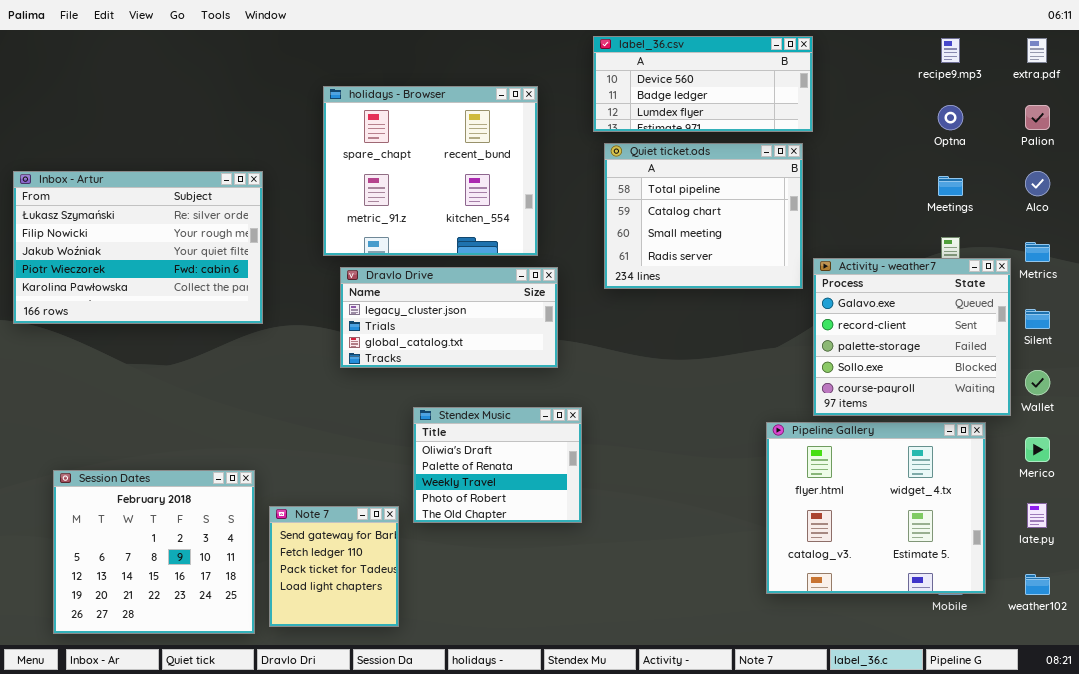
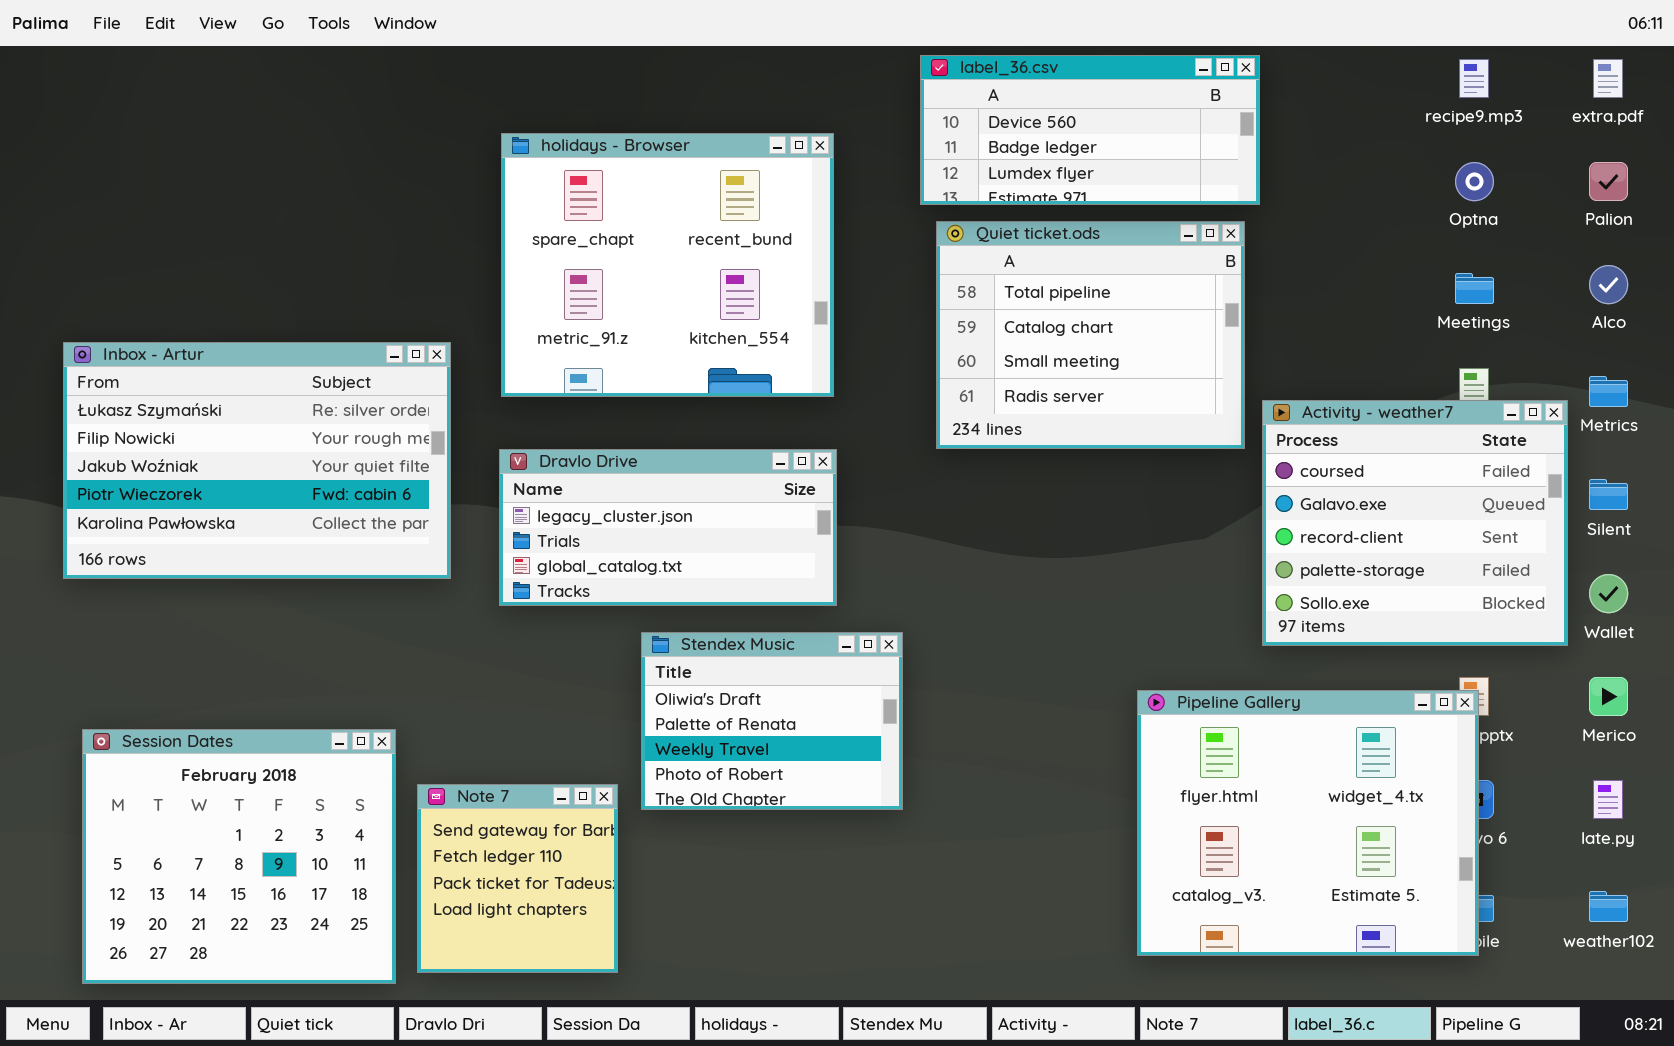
Inbox - Artur: [13,171,263,324] -> [63,342,451,579], moved
Activity - weather7: [813,258,1011,416] -> [1262,400,1568,646], scrolled up 1 row
Dravlo Drive: [340,267,558,368] -> [499,449,837,606], moved
Pipeline Gallery: [766,422,986,594] -> [1137,690,1479,956], moved

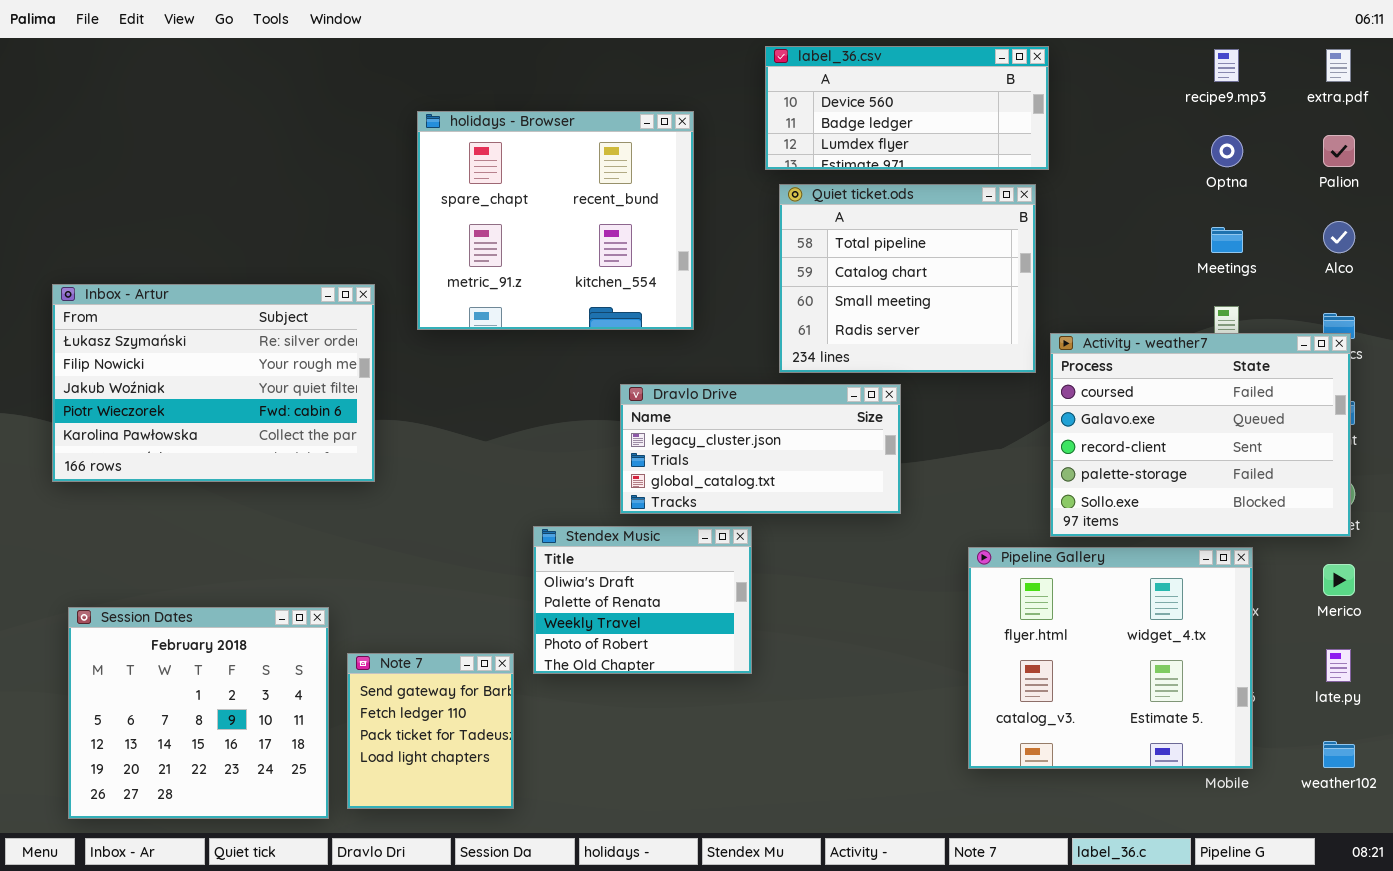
Activity - weather7: [1262,400,1568,646] -> [1050,333,1351,537], resized
Dravlo Drive: [499,449,837,606] -> [620,384,901,514], moved
Pipeline Gallery: [1137,690,1479,956] -> [968,547,1253,769], moved

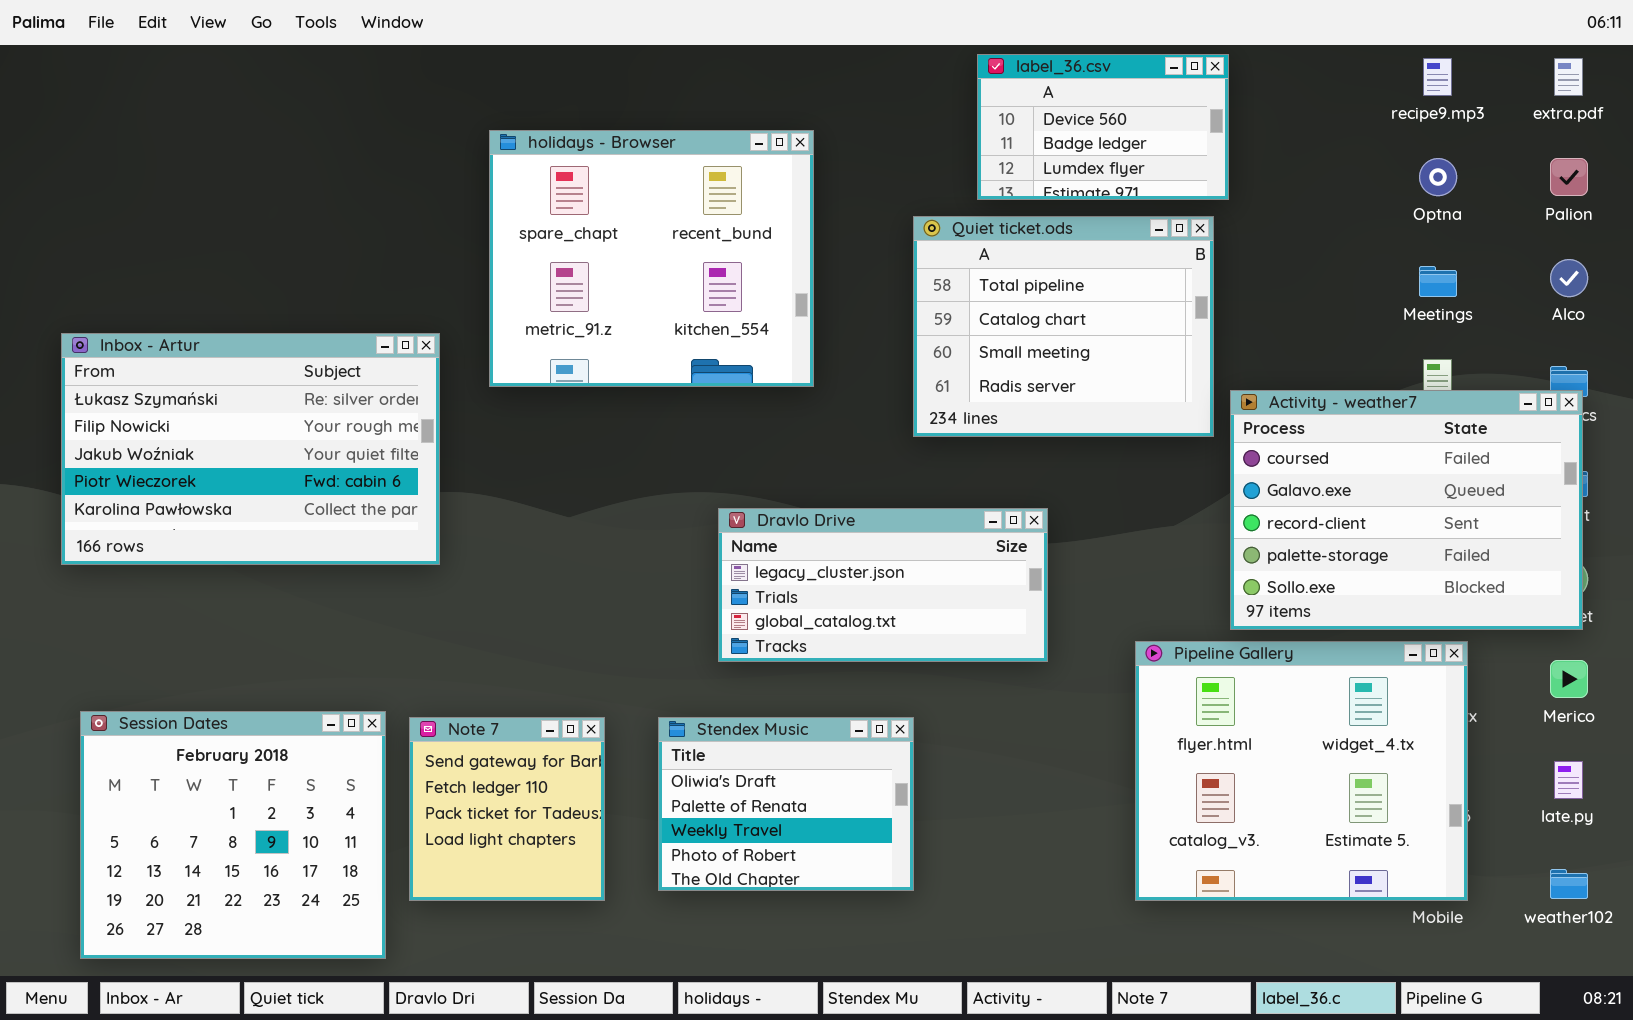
label_36.csv: [765,46,1049,170] -> [977,54,1229,200], resized
Dravlo Drive: [620,384,901,514] -> [718,508,1048,662], moved
Stendex Music: [533,526,752,674] -> [658,717,914,891], moved
Note 7: [347,653,514,809] -> [409,717,605,901], moved

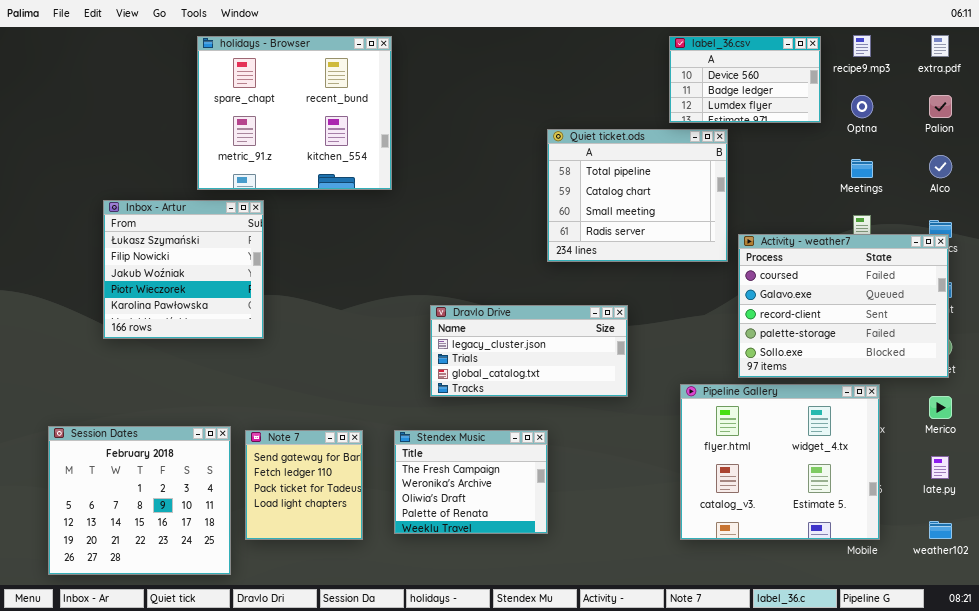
label_36.csv: [977,54,1229,200] -> [669,36,821,123], moved
holidays - Browser: [489,130,814,387] -> [197,36,392,190], moved
Inbox - Artur: [61,333,440,565] -> [103,200,264,339], resized
Stendex Music: [658,717,914,891] -> [394,430,548,534], scrolled up 2 rows

